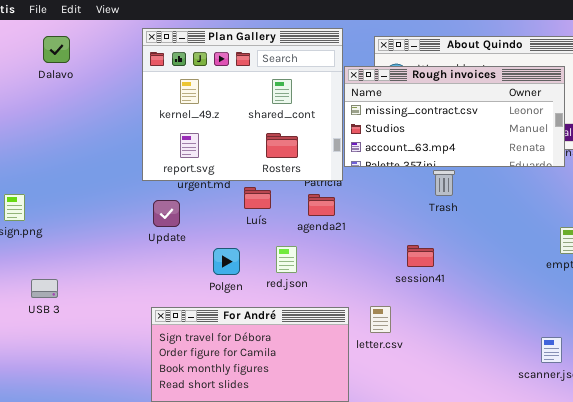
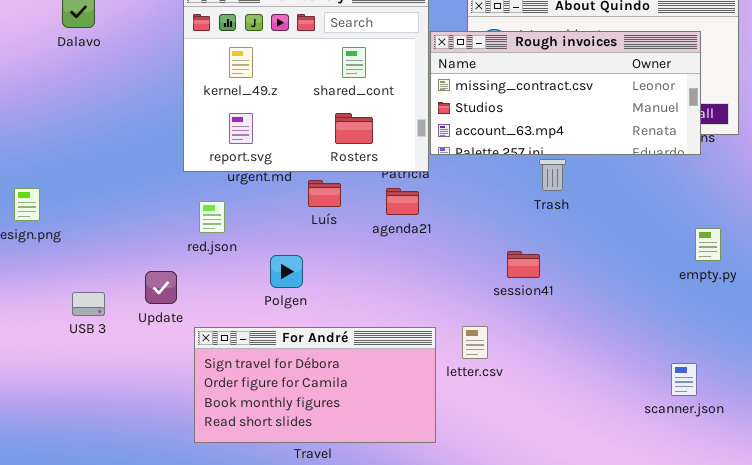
Update: [153,200,180,227] -> [145,271,177,304], moved
red.json: [276,246,297,273] -> [199,201,225,233], moved
USB 3: [31,279,58,298] -> [72,292,105,316], moved

